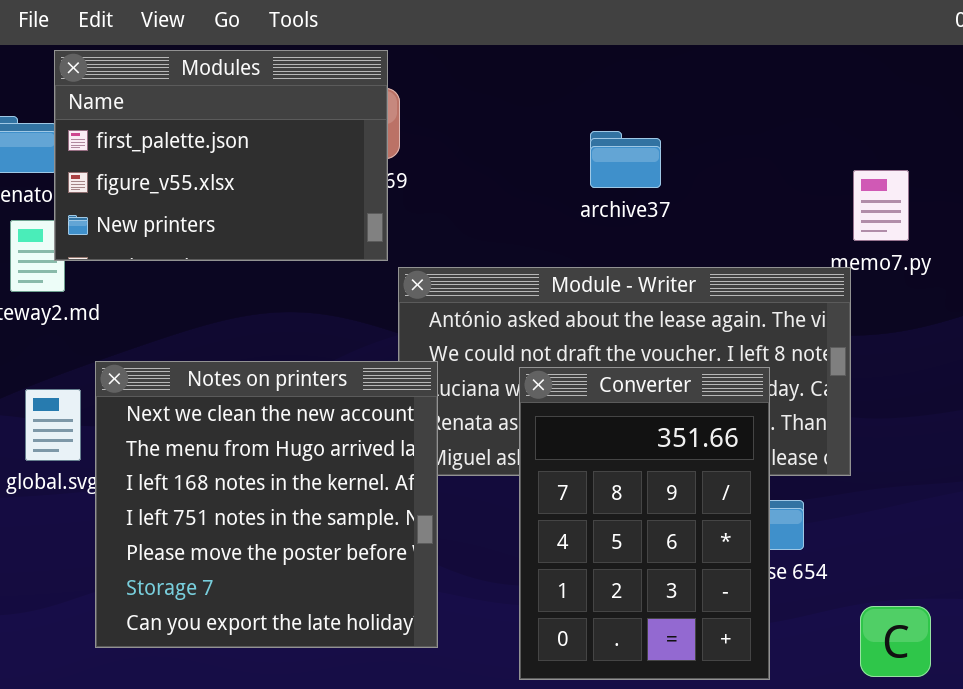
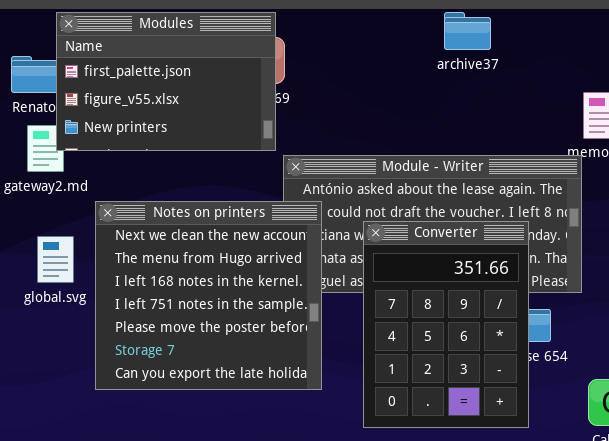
archive37: [590,131,661,188] -> [444,12,491,50], moved
Notes on printers: [95,361,438,648] -> [95,201,322,390], moved

